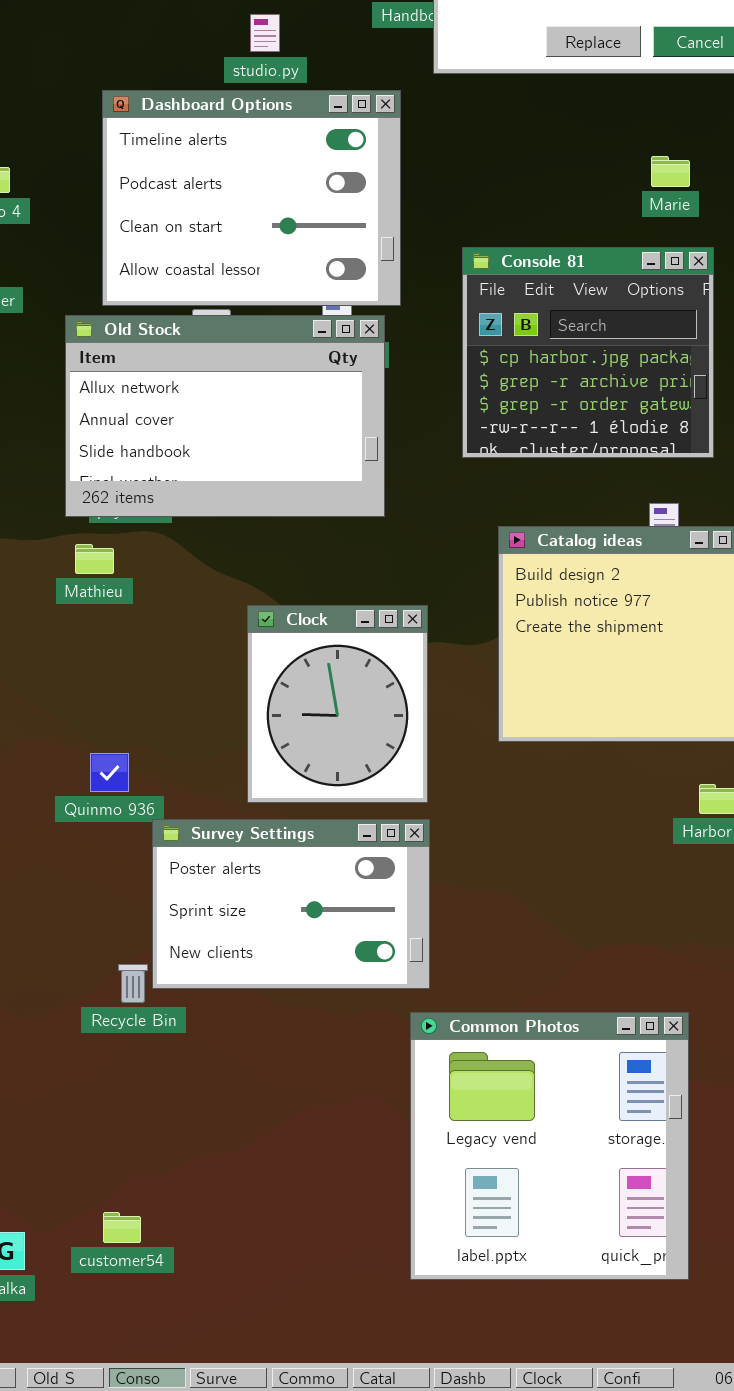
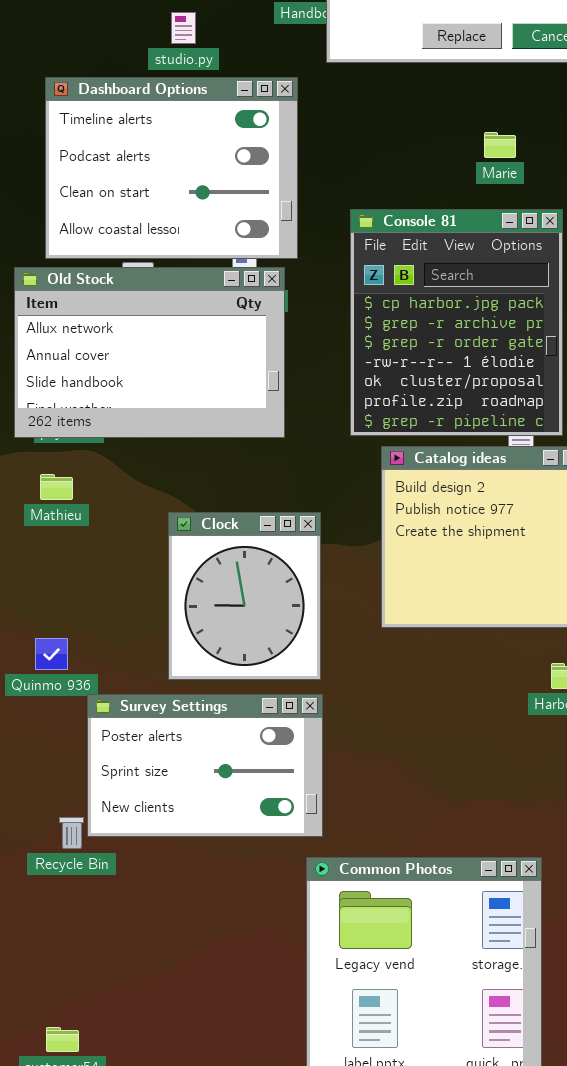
Marie: [651,156,690,187] -> [484,132,516,158], moved
Console 81: [462,247,714,458] -> [350,209,563,436], resized
Mathieu: [75,544,114,574] -> [40,474,73,500], moved

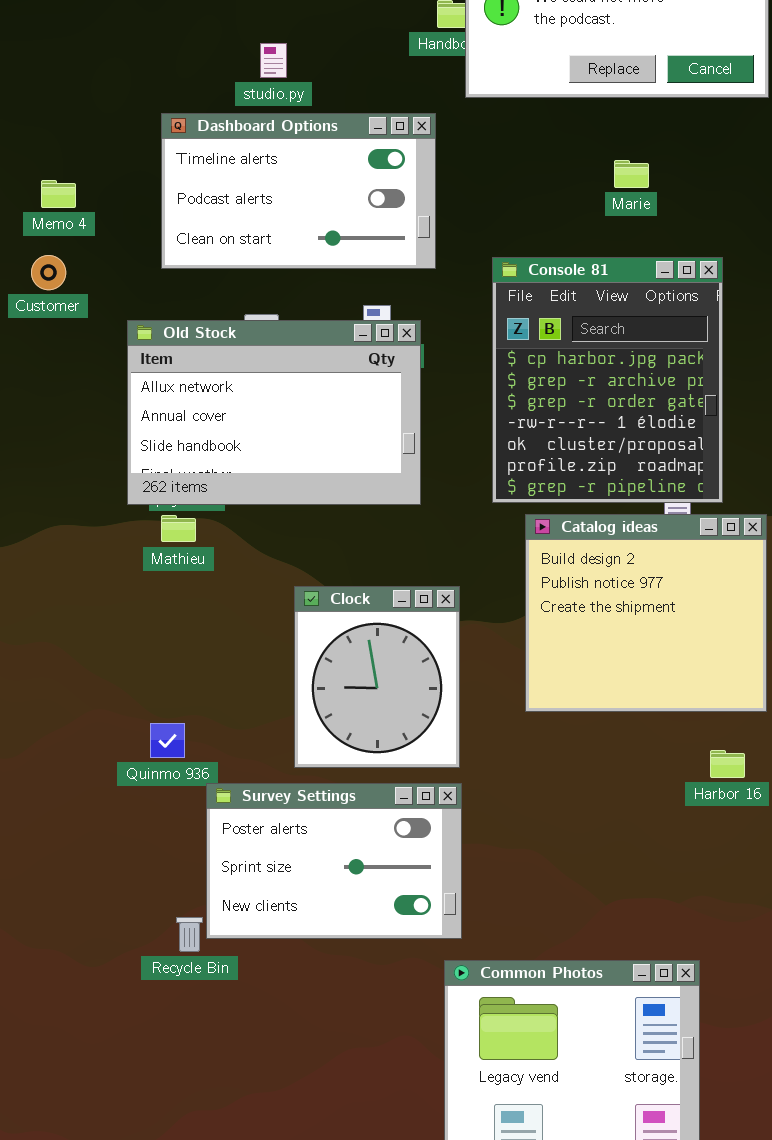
studio.py: [171,12,196,44] -> [260,43,287,78], moved
Dashboard Options: [45,77,298,259] -> [161,113,436,269], resized
Marie: [484,132,516,158] -> [614,160,649,188], moved
Mathieu: [40,474,73,500] -> [161,515,196,542], moved

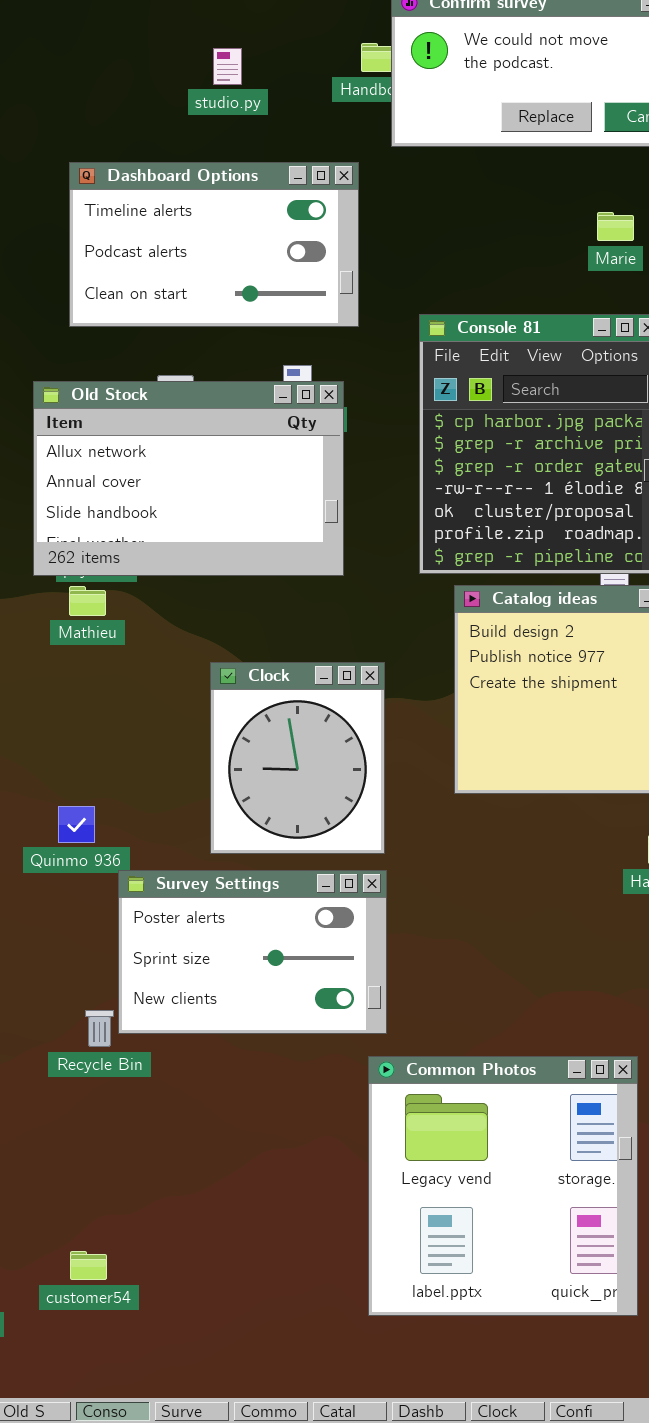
studio.py: [260,43,287,78] -> [213,48,242,85], moved
Marie: [614,160,649,188] -> [597,212,634,241], moved

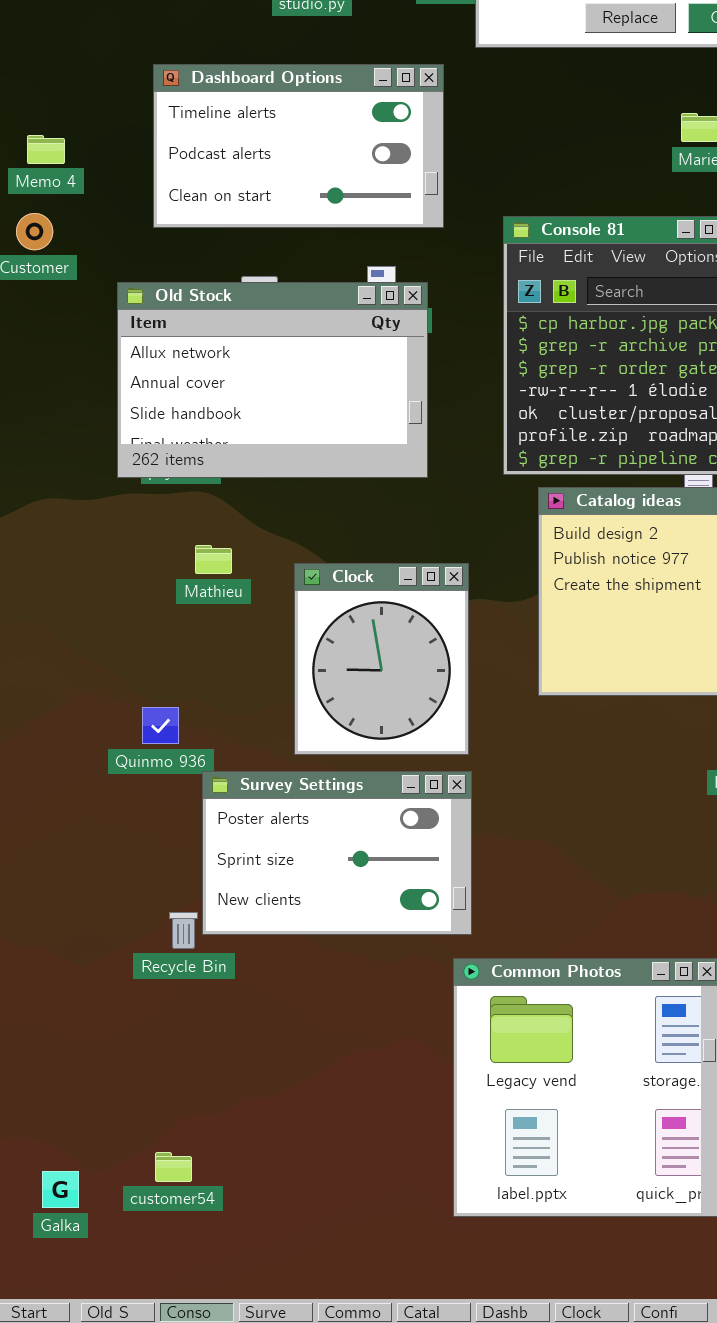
Mathieu: [69,586,106,616] -> [195,545,232,574], moved

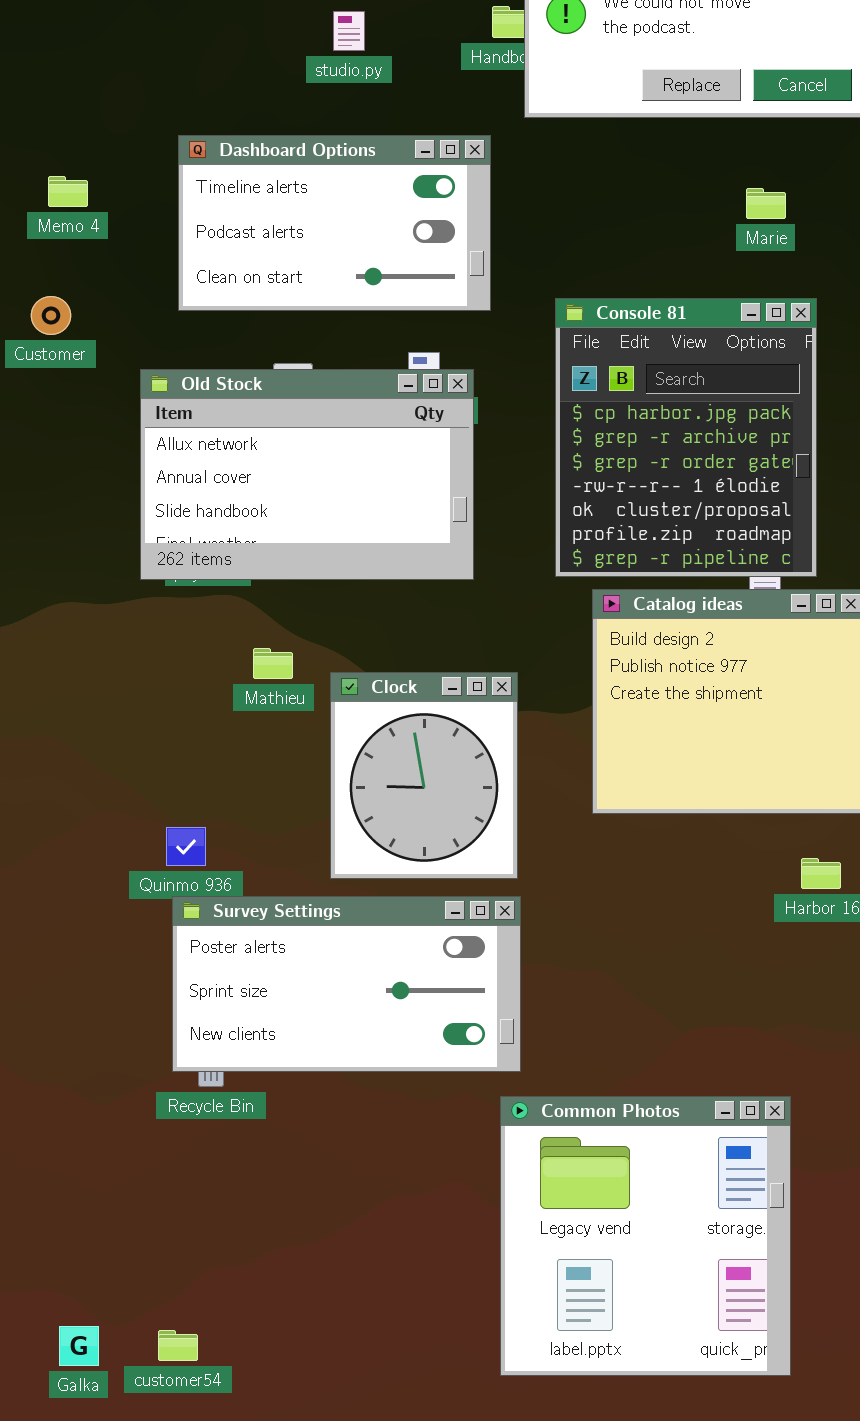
Memo 4: [27,135,65,164] -> [48,176,88,207], moved
Mathieu: [195,545,232,574] -> [253,648,293,679], moved
Survey Settings: [202,771,472,935] -> [172,896,521,1072], resized
customer54: [155,1152,192,1182] -> [158,1330,198,1361], moved

